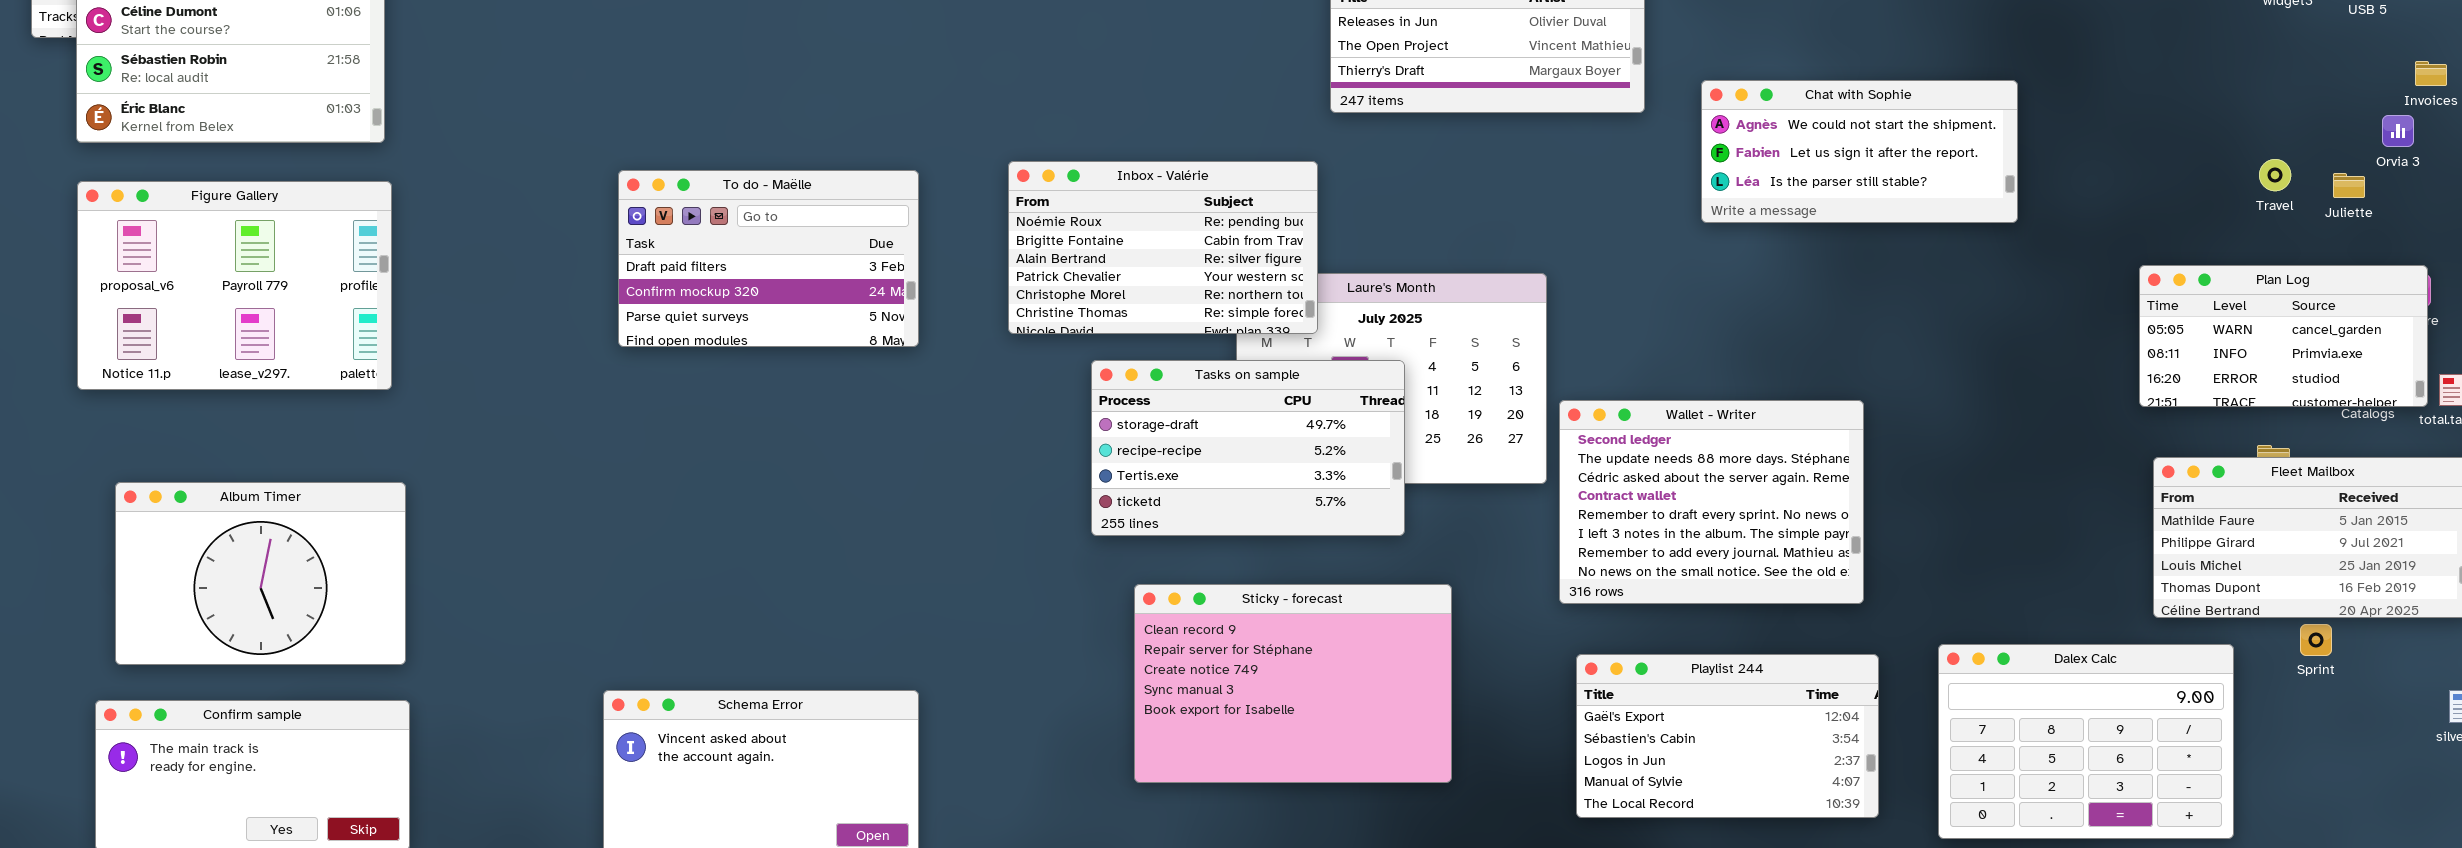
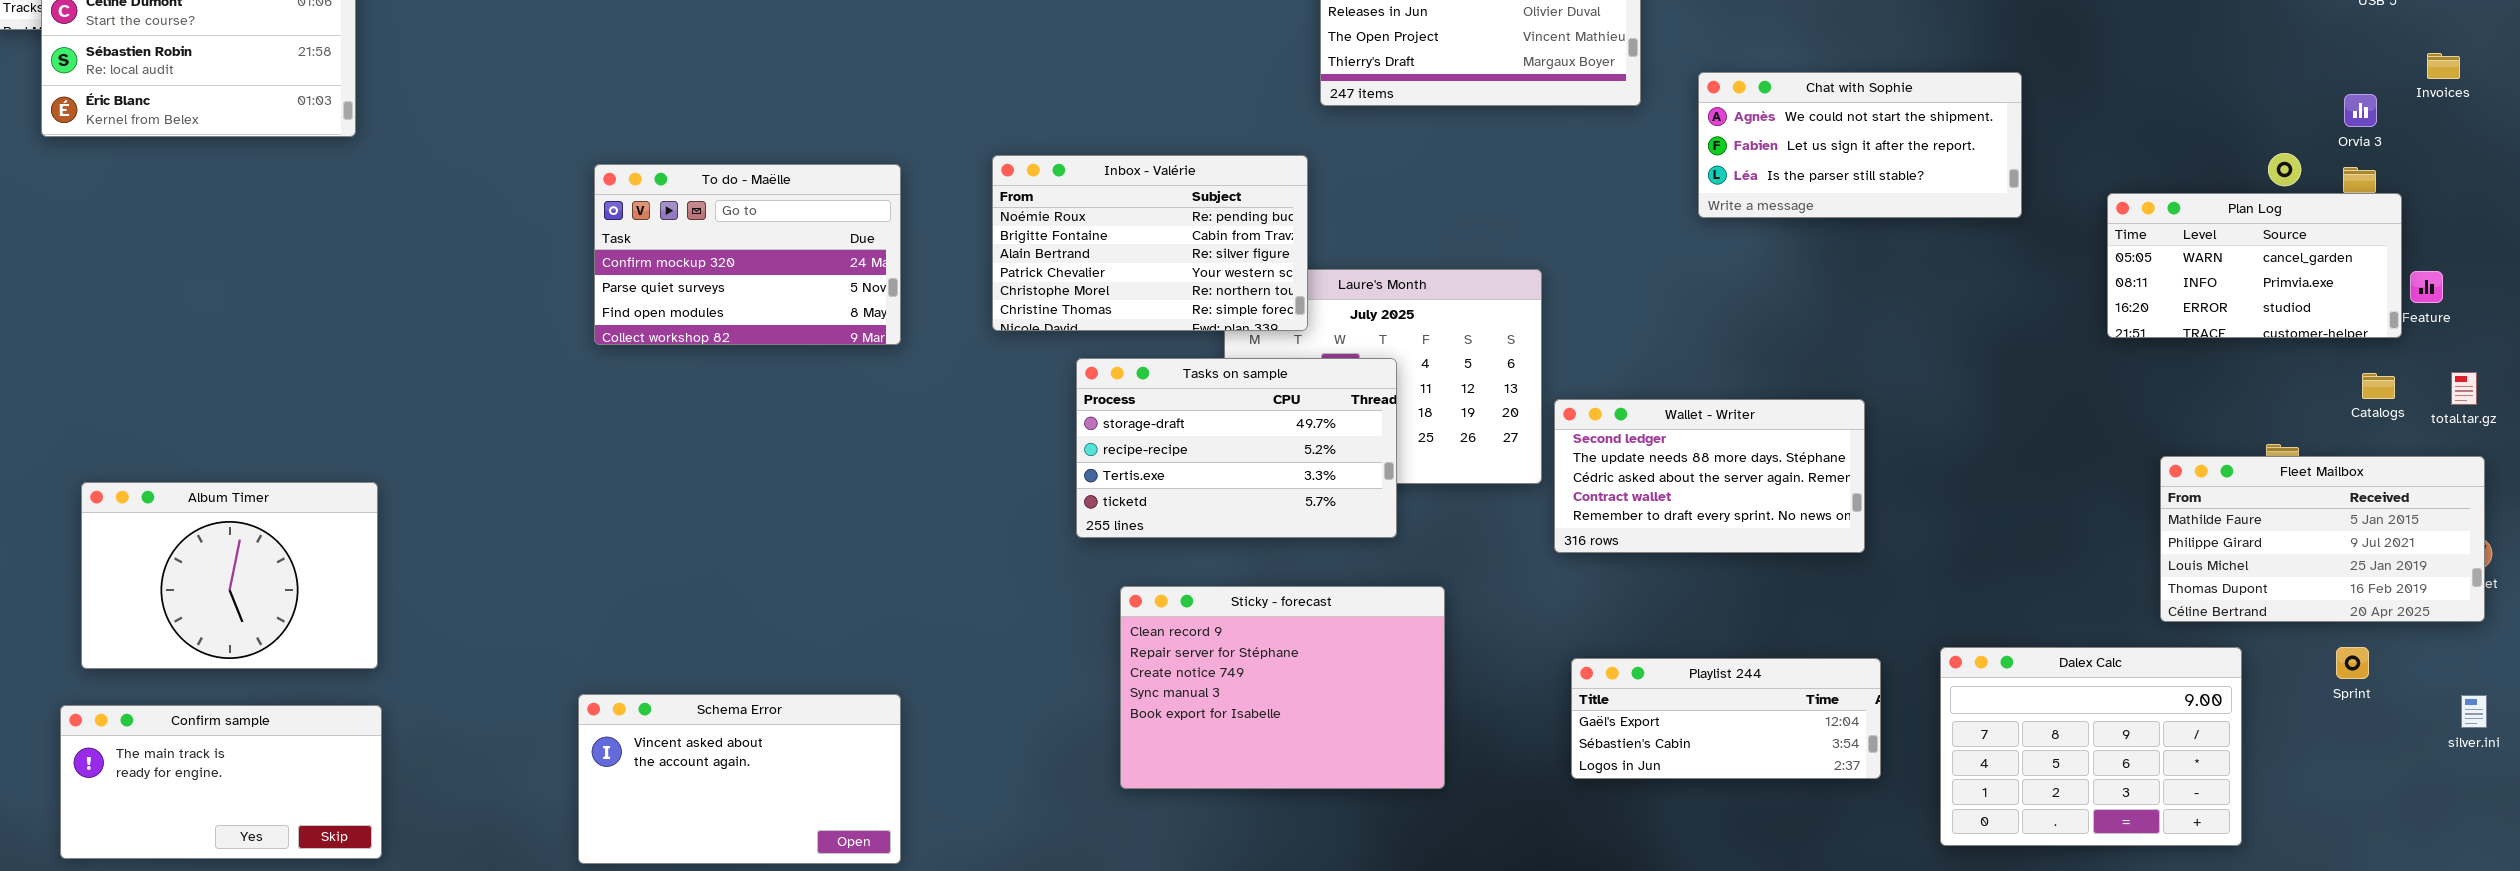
Orvia 3: [2382,115,2414,147] -> [2344,94,2377,127], moved
To do - Maëlle: [618,170,919,347] -> [594,164,901,345], scrolled down 1 row
Figure Gallery: [77,181,392,390] -> none, closed
Plan Log: [2139,265,2428,407] -> [2107,193,2402,338], moved
Wallet - Writer: [1559,400,1864,604] -> [1554,399,1865,553], resized
Sprint: [2300,624,2332,656] -> [2336,647,2369,679], moved
Playlist 244: [1576,654,1879,818] -> [1571,658,1881,779], resized

